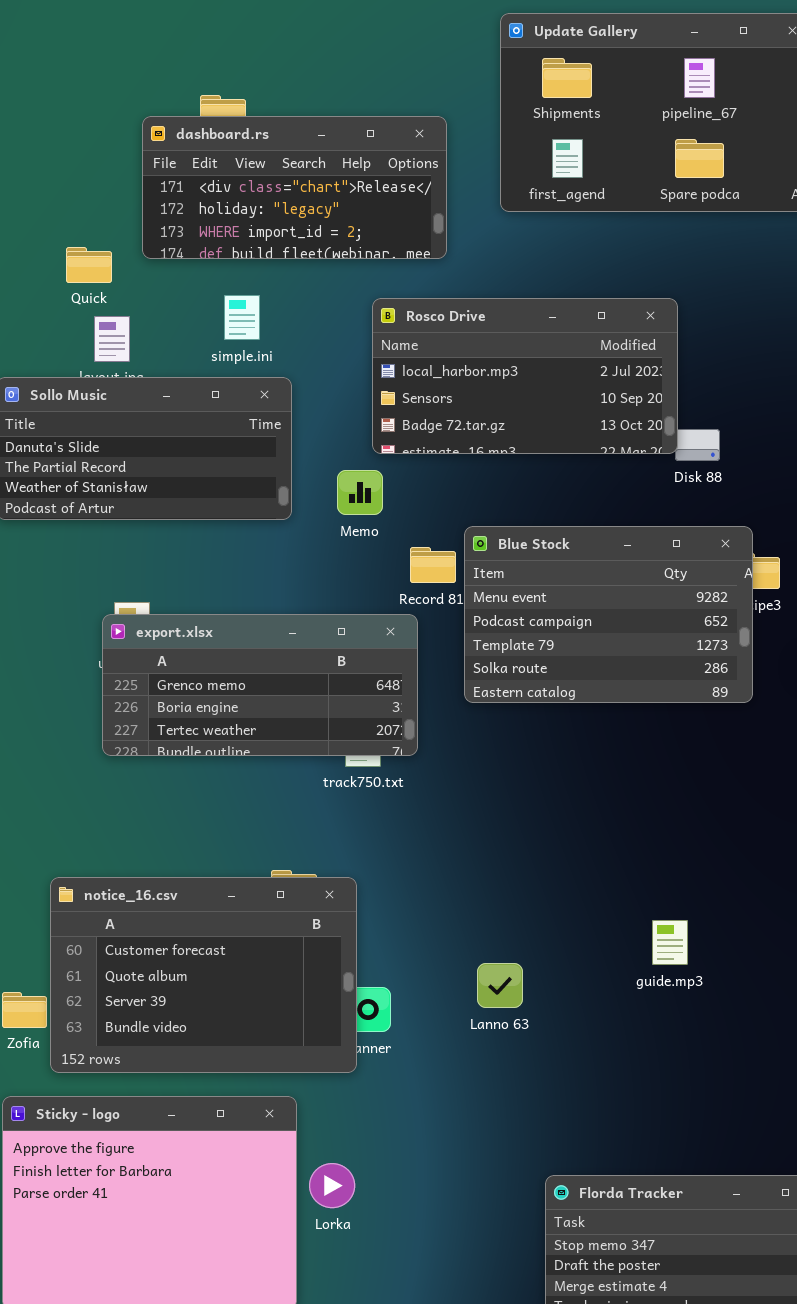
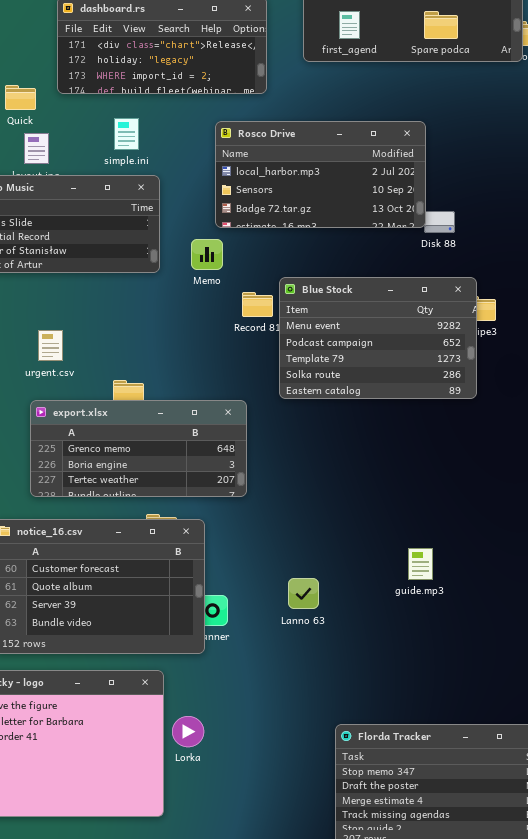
export.xlsx: [102,614,418,756] -> [30,400,247,497], moved

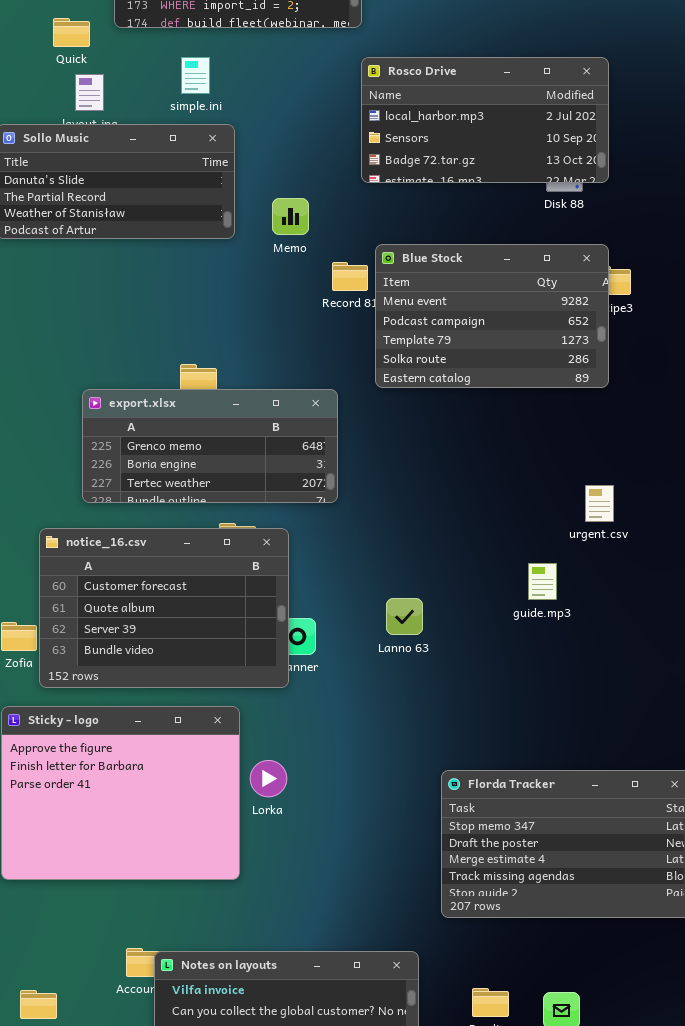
Rosco Drive: [215,121,426,228] -> [361,57,609,183], moved
urgent.csv: [38,330,63,361] -> [585,485,614,522], moved

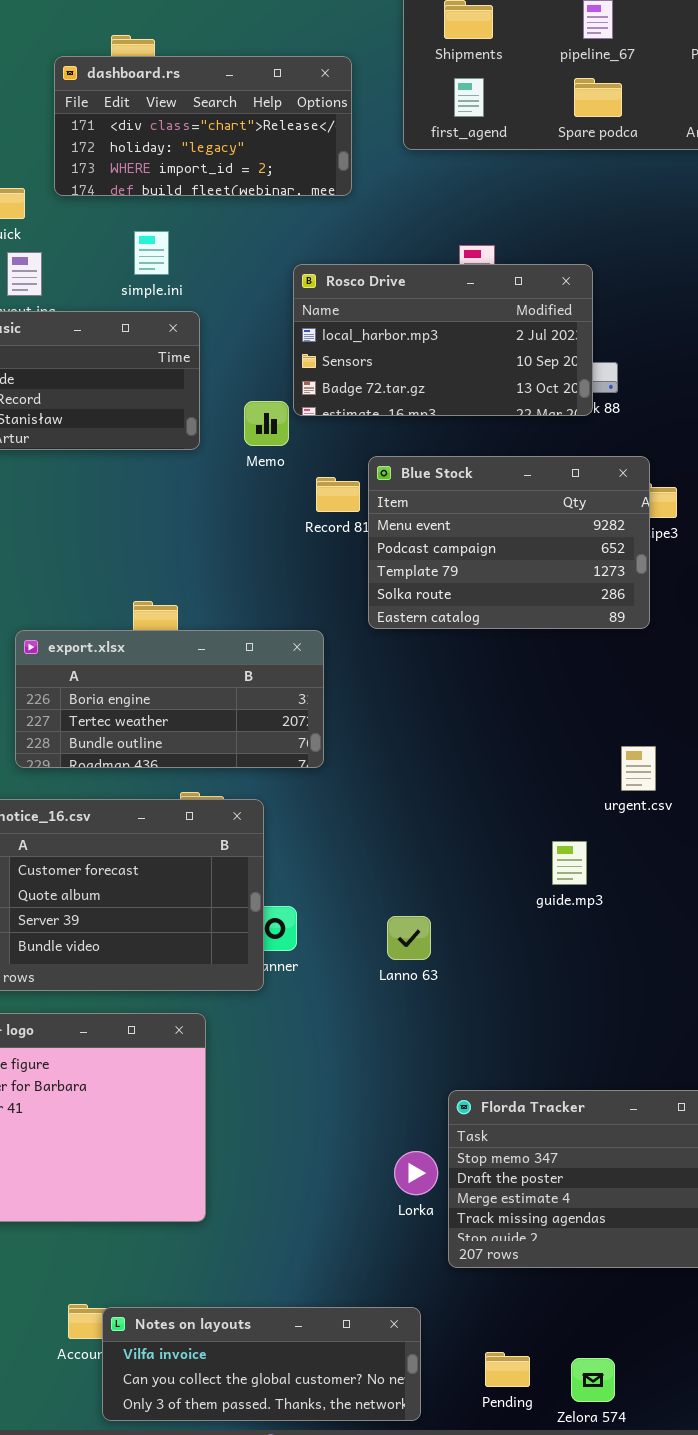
Rosco Drive: [361,57,609,183] -> [293,264,593,416], moved
export.xlsx: [82,389,338,503] -> [15,630,324,768], scrolled down 1 row
Lanno 63: [386,598,423,635] -> [387,916,431,960], moved
Lorka: [250,760,287,797] -> [394,1151,438,1195], moved

